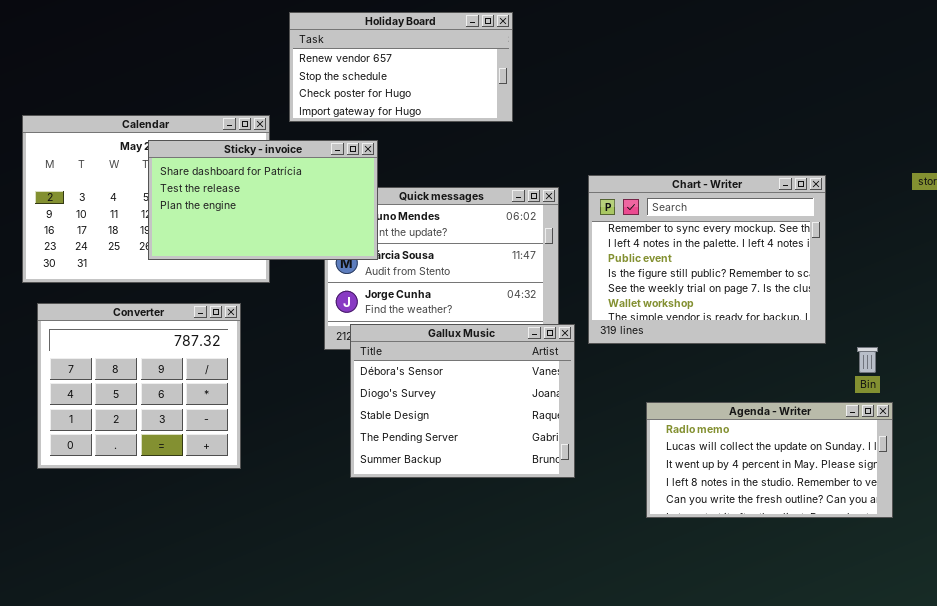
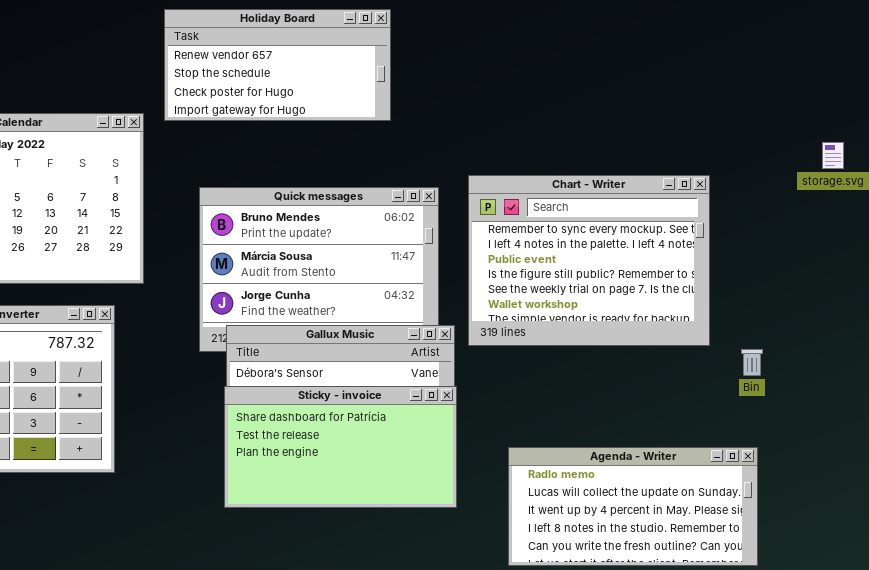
Sticky - invoice: [148,140,378,260] -> [224,386,457,508], moved
Agenda - Writer: [646,402,893,518] -> [508,447,758,566], moved

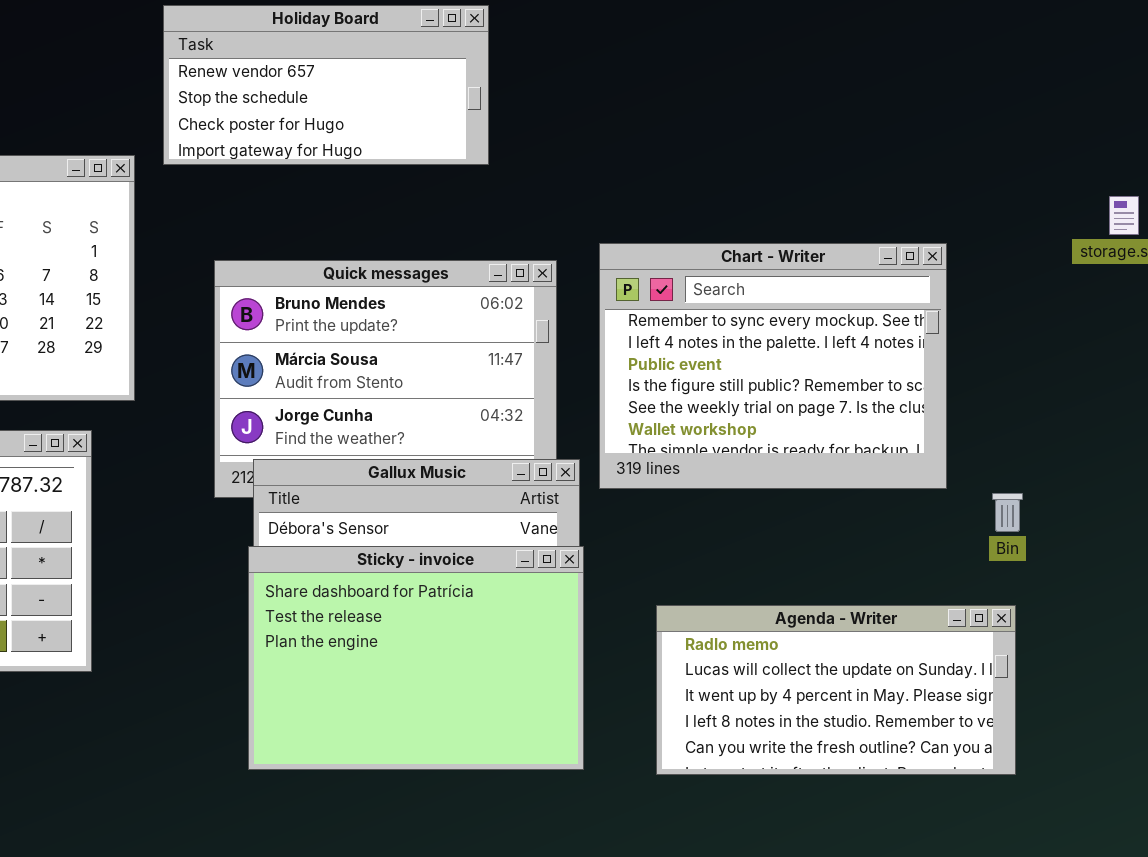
Sticky - invoice: [224,386,457,508] -> [248,546,584,770], resized
Agenda - Writer: [508,447,758,566] -> [656,605,1016,775], moved

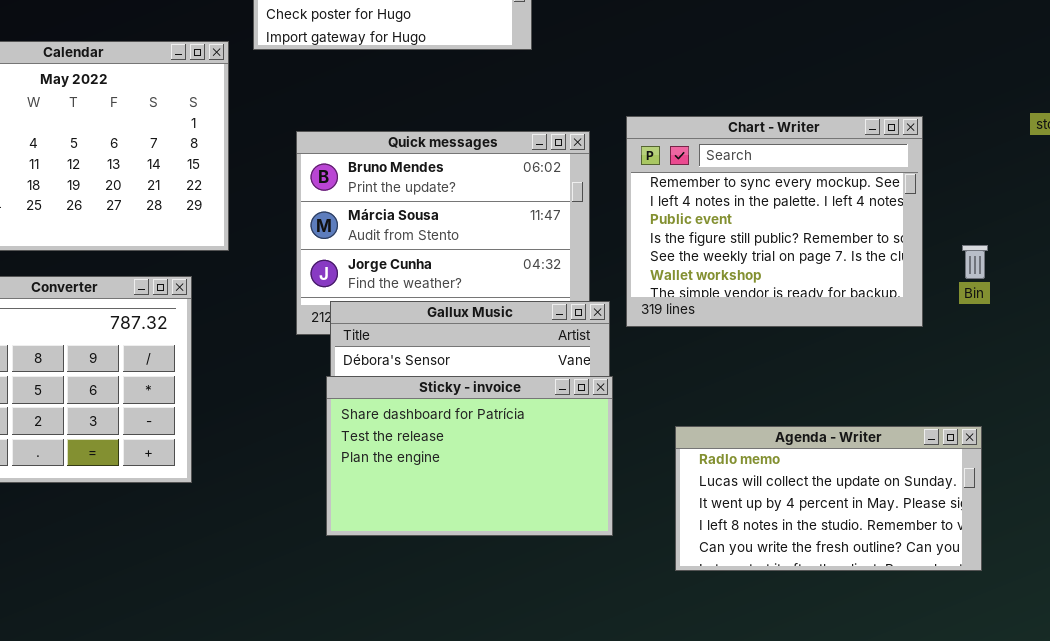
Bin: [992,493,1023,532] -> [962,245,988,279], moved
Sticky - invoice: [248,546,584,770] -> [326,376,613,536], resized

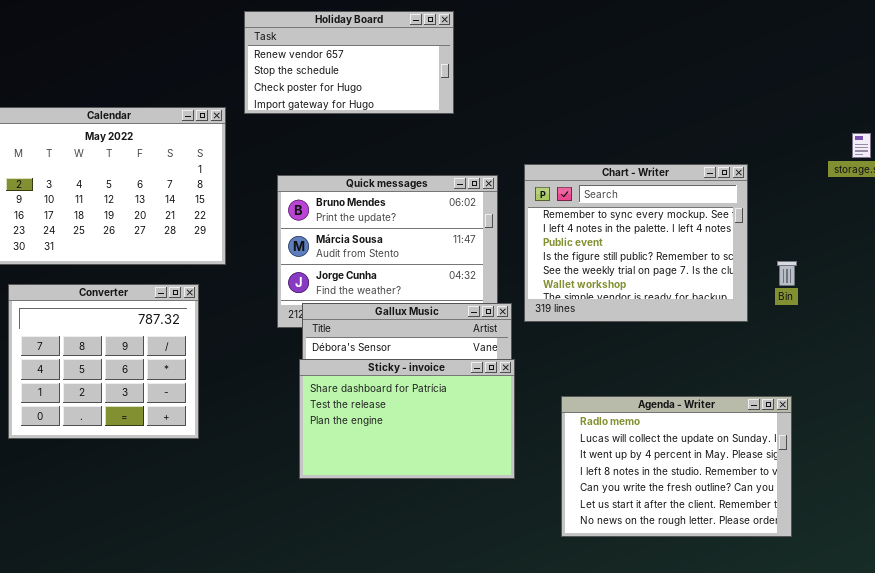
Agenda - Writer: [675,426,982,571] -> [561,396,792,537], resized

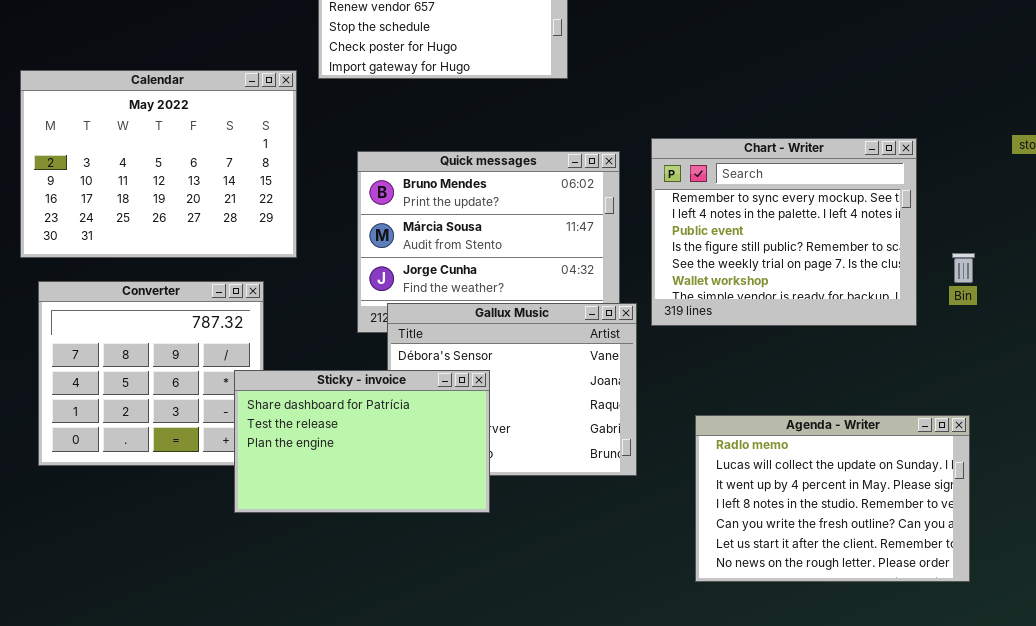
Sticky - invoice: [299,359,515,479] -> [234,370,490,513], moved

